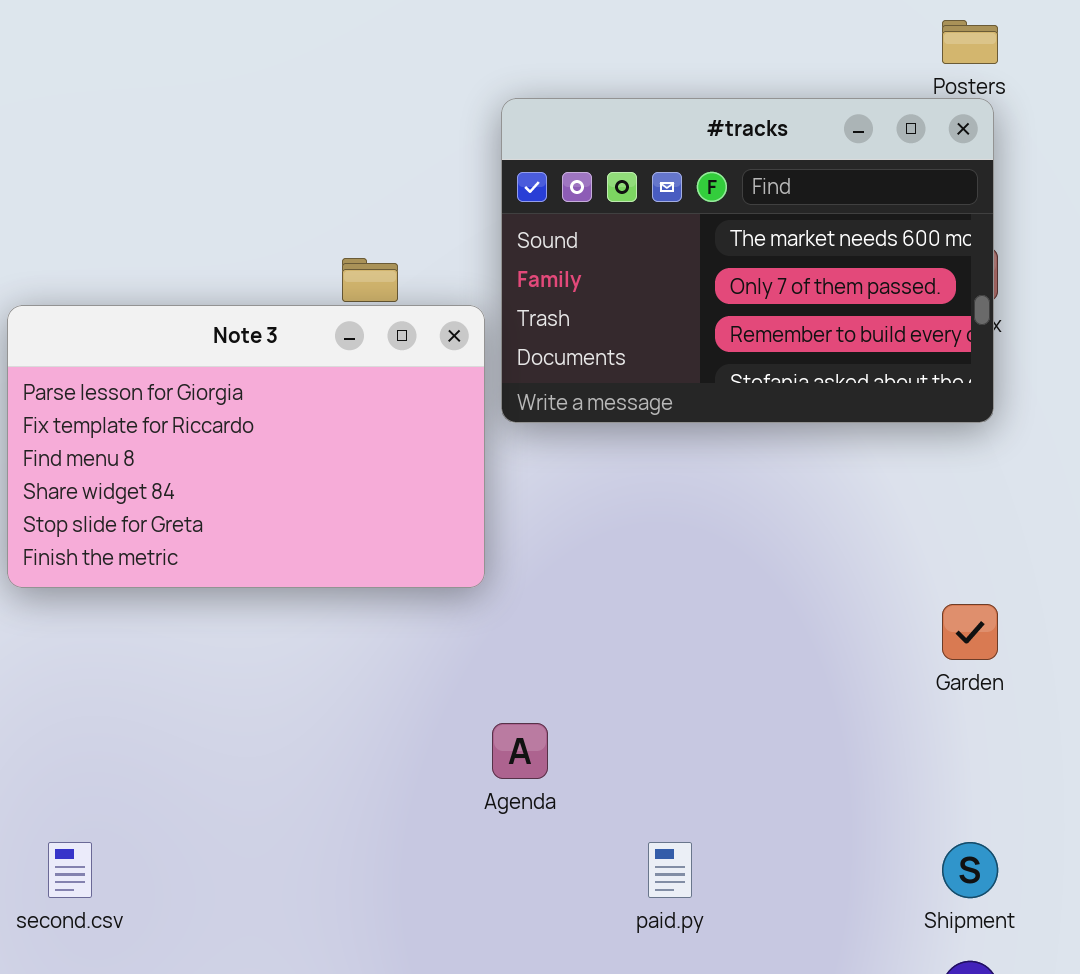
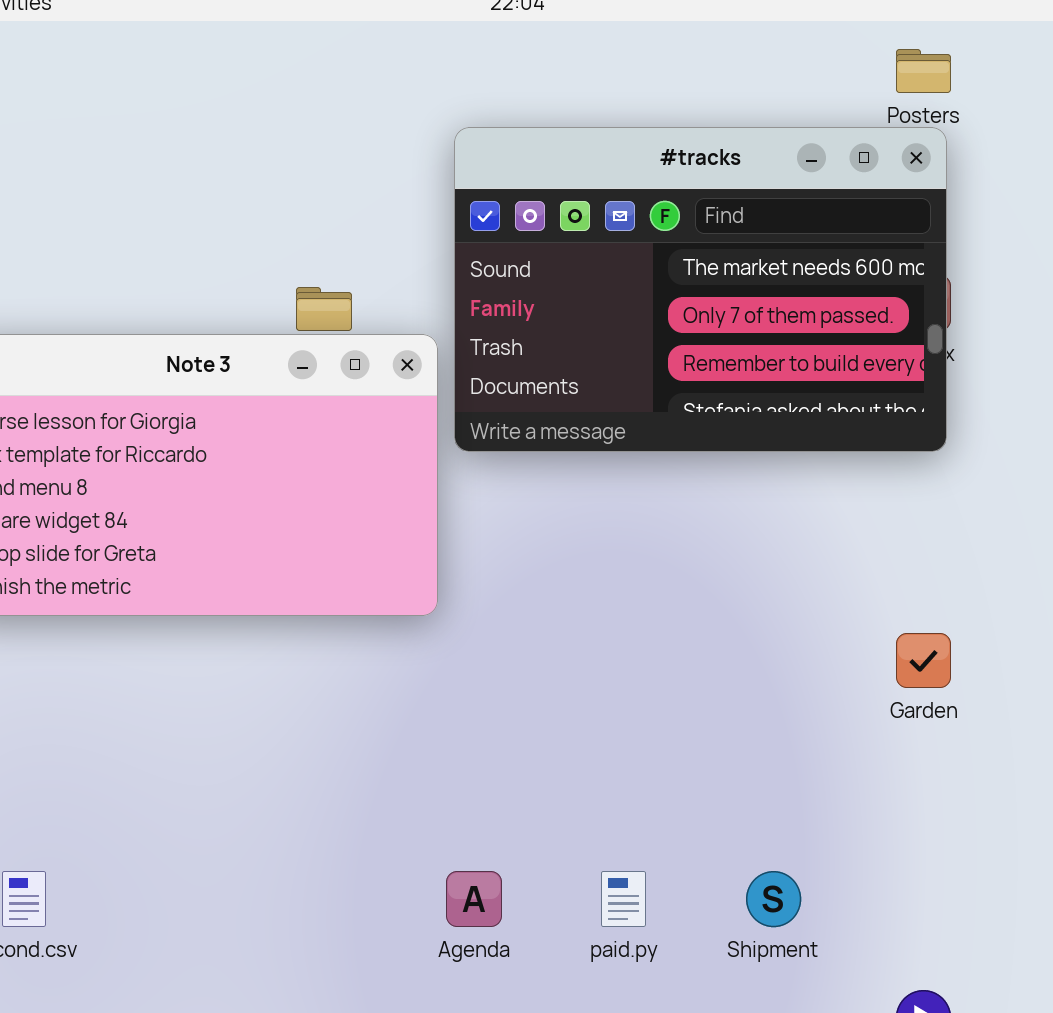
Agenda: [492,723,548,779] -> [446,871,502,927], moved
Shipment: [942,842,998,898] -> [746,871,801,927], moved

